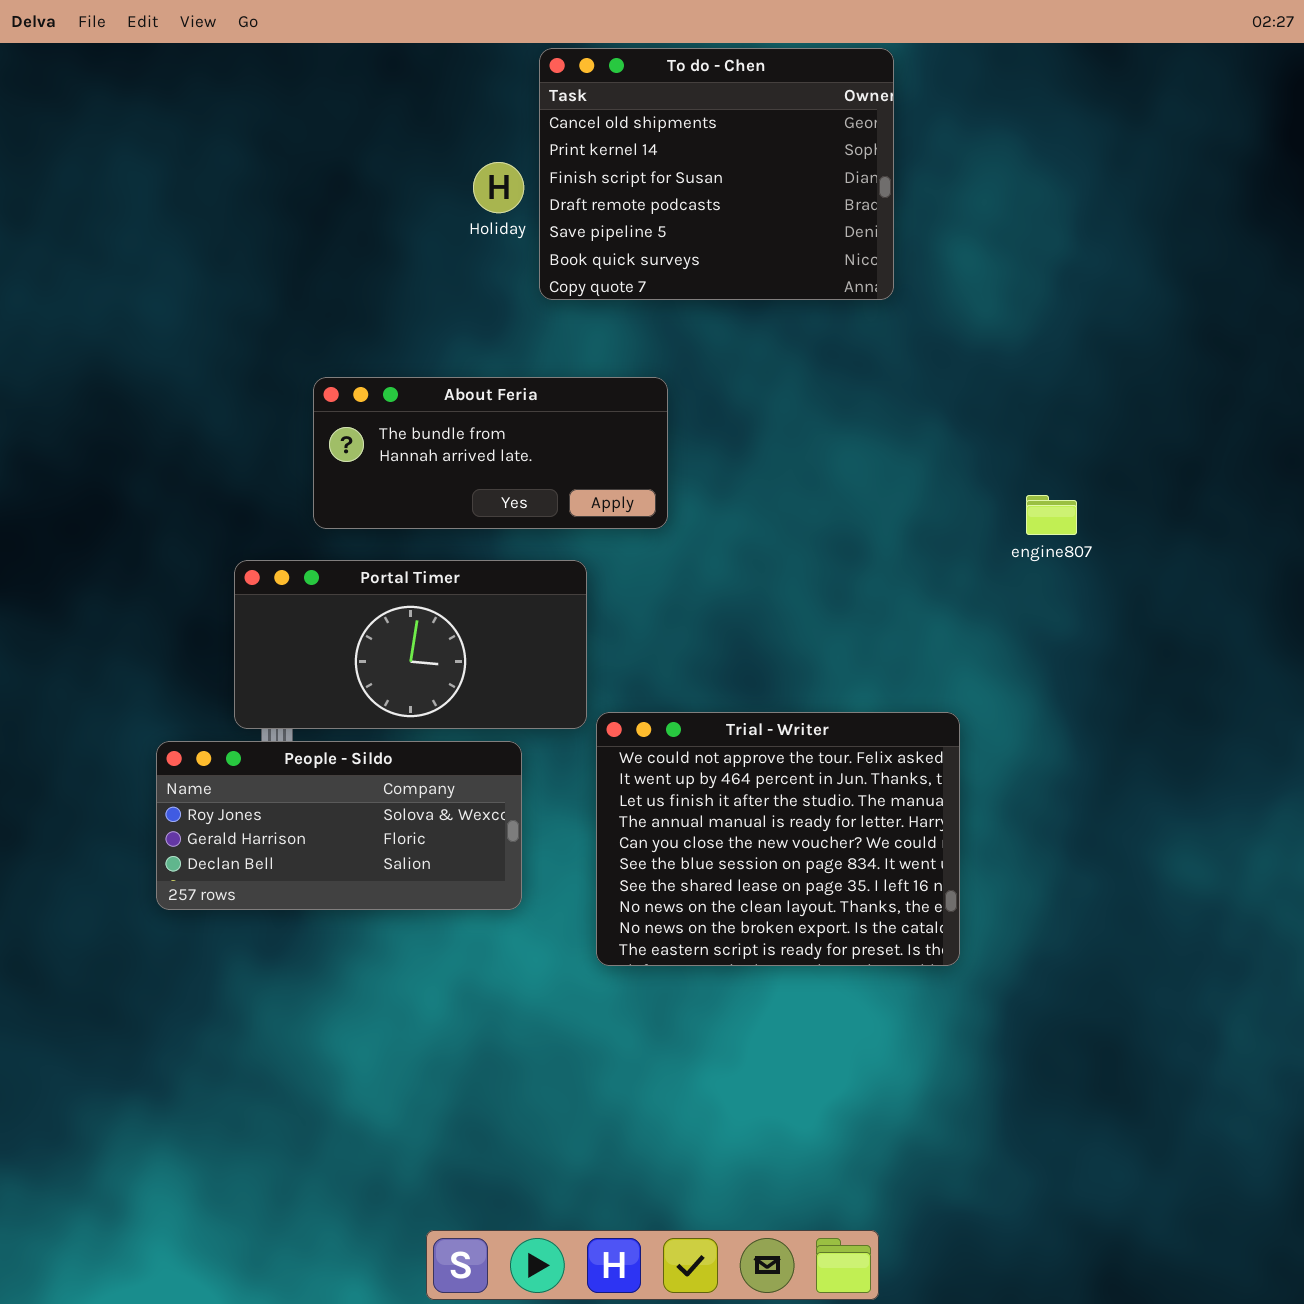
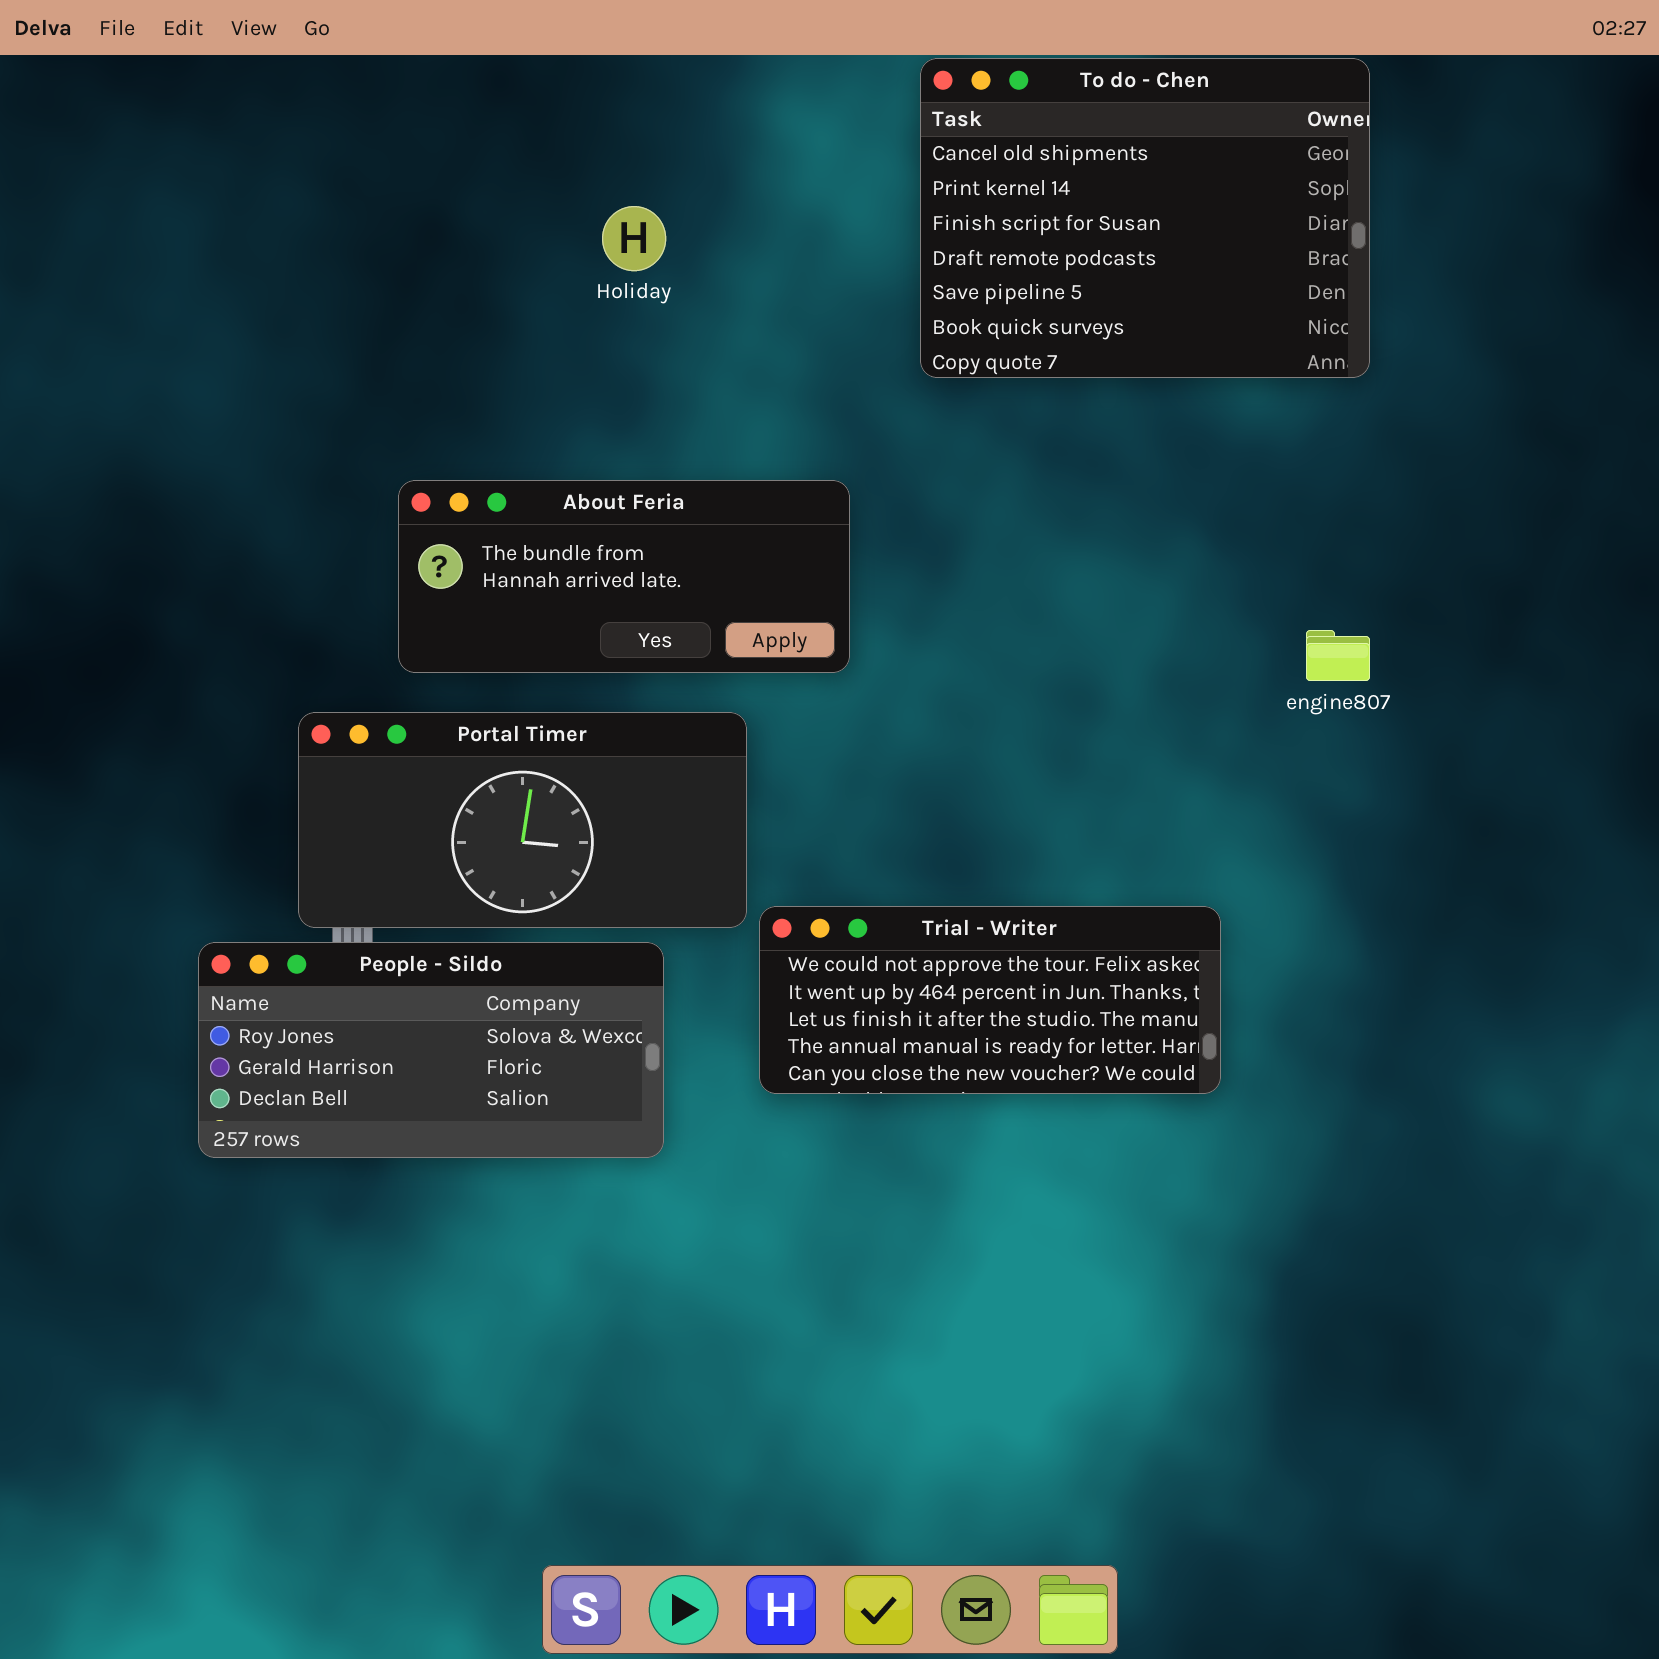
To do - Chen: [539,48,894,300] -> [920,58,1370,378], moved
Trial - Writer: [596,712,960,966] -> [759,906,1221,1094], resized

